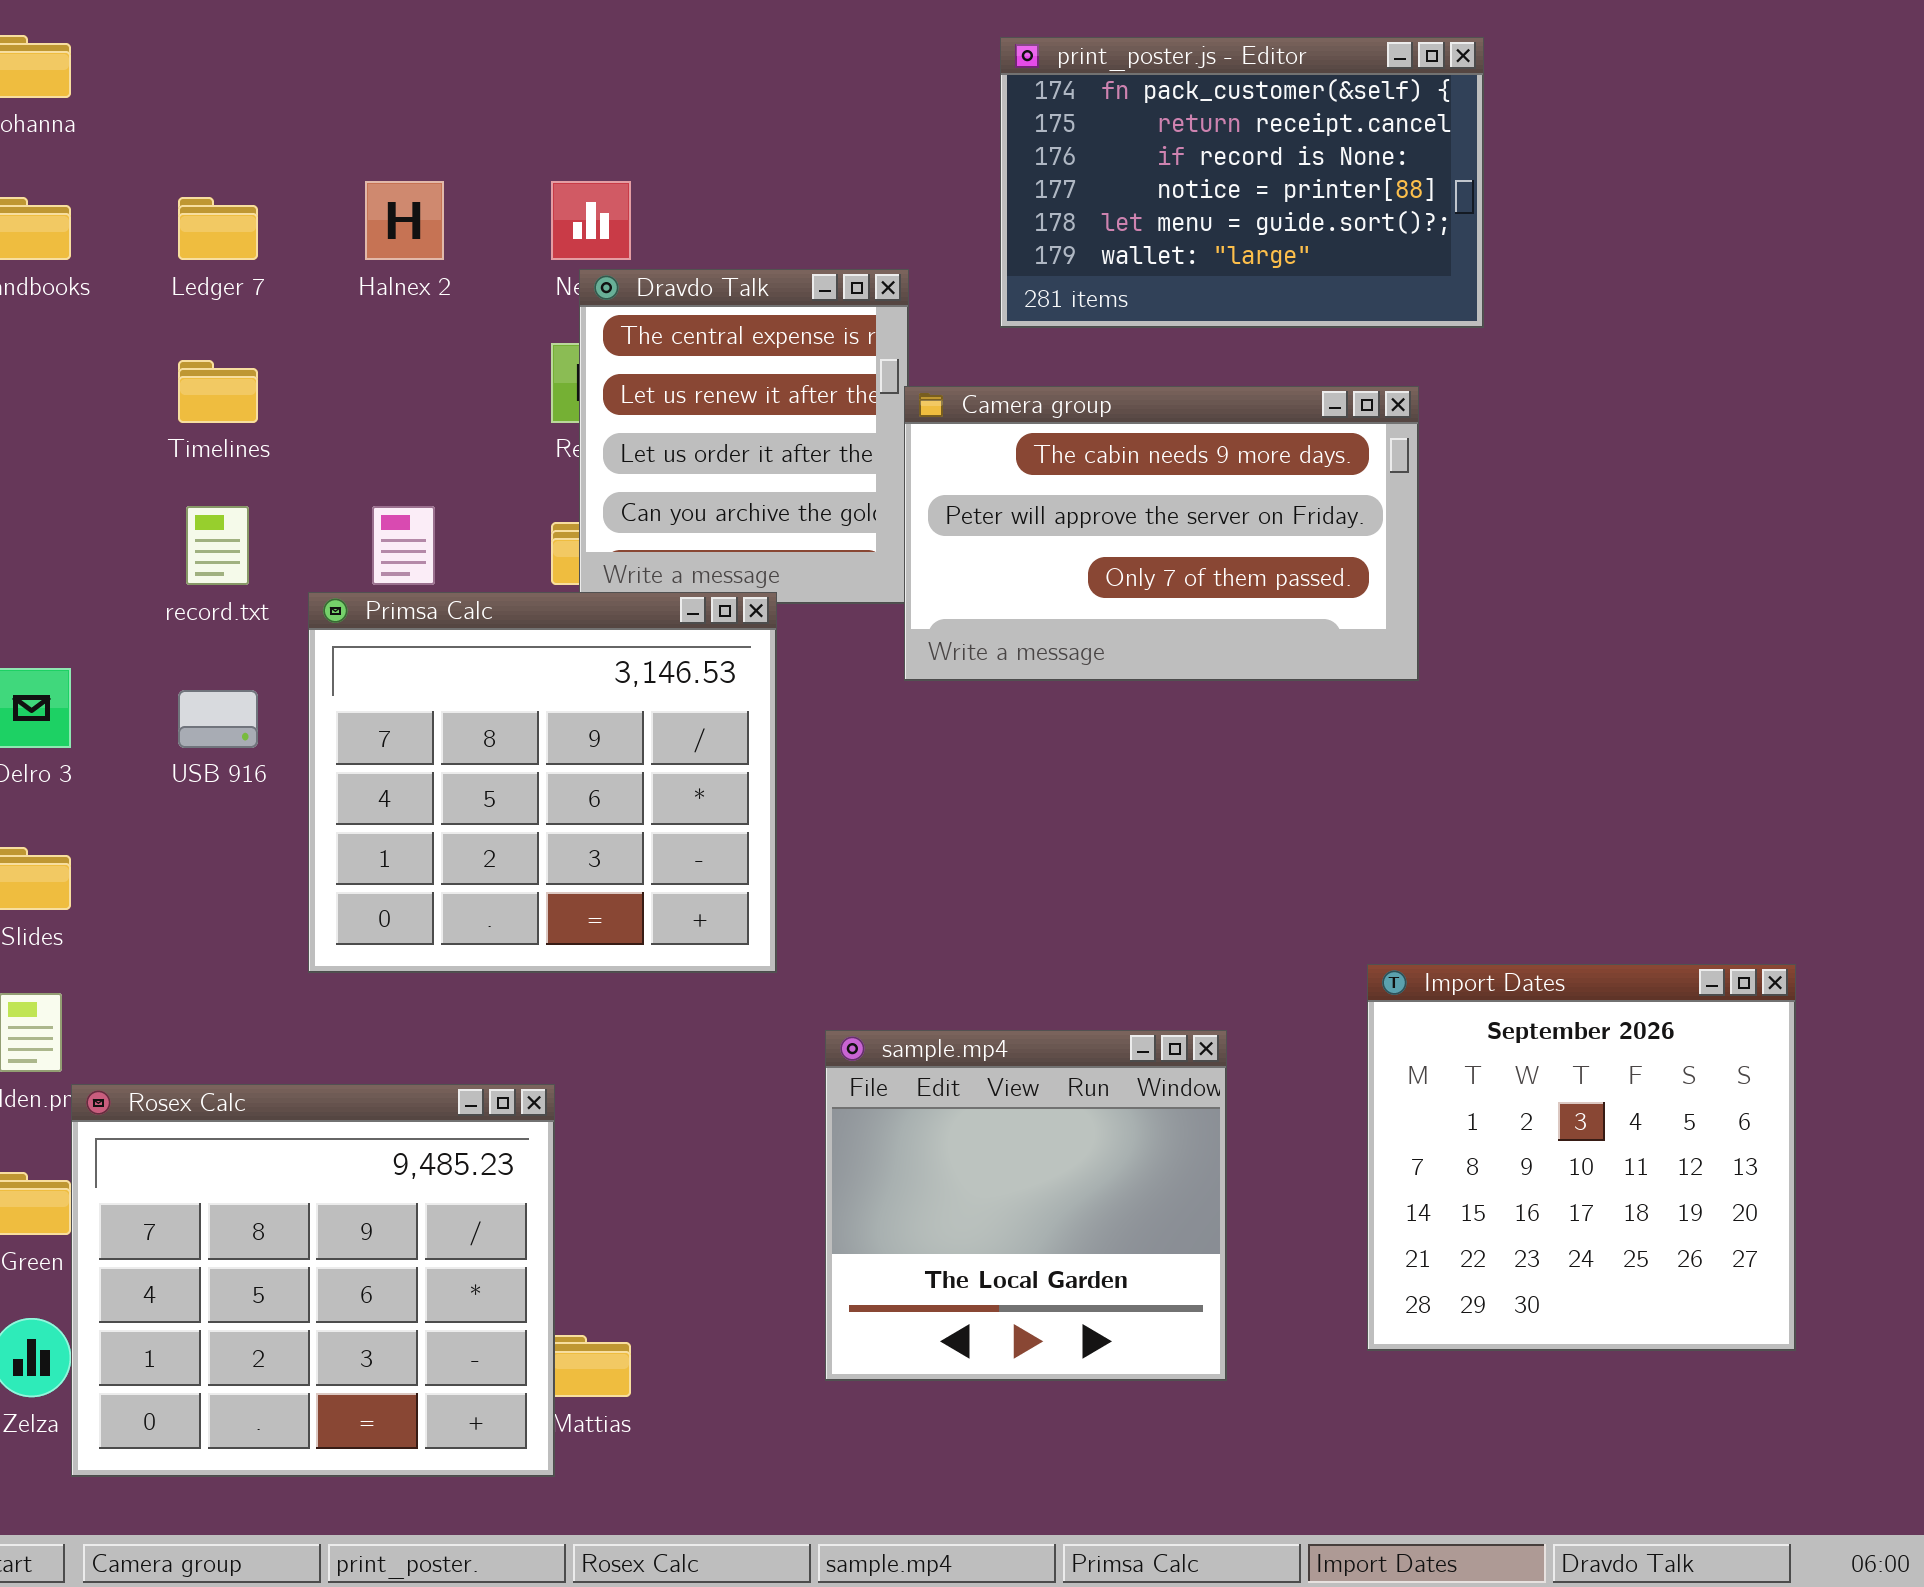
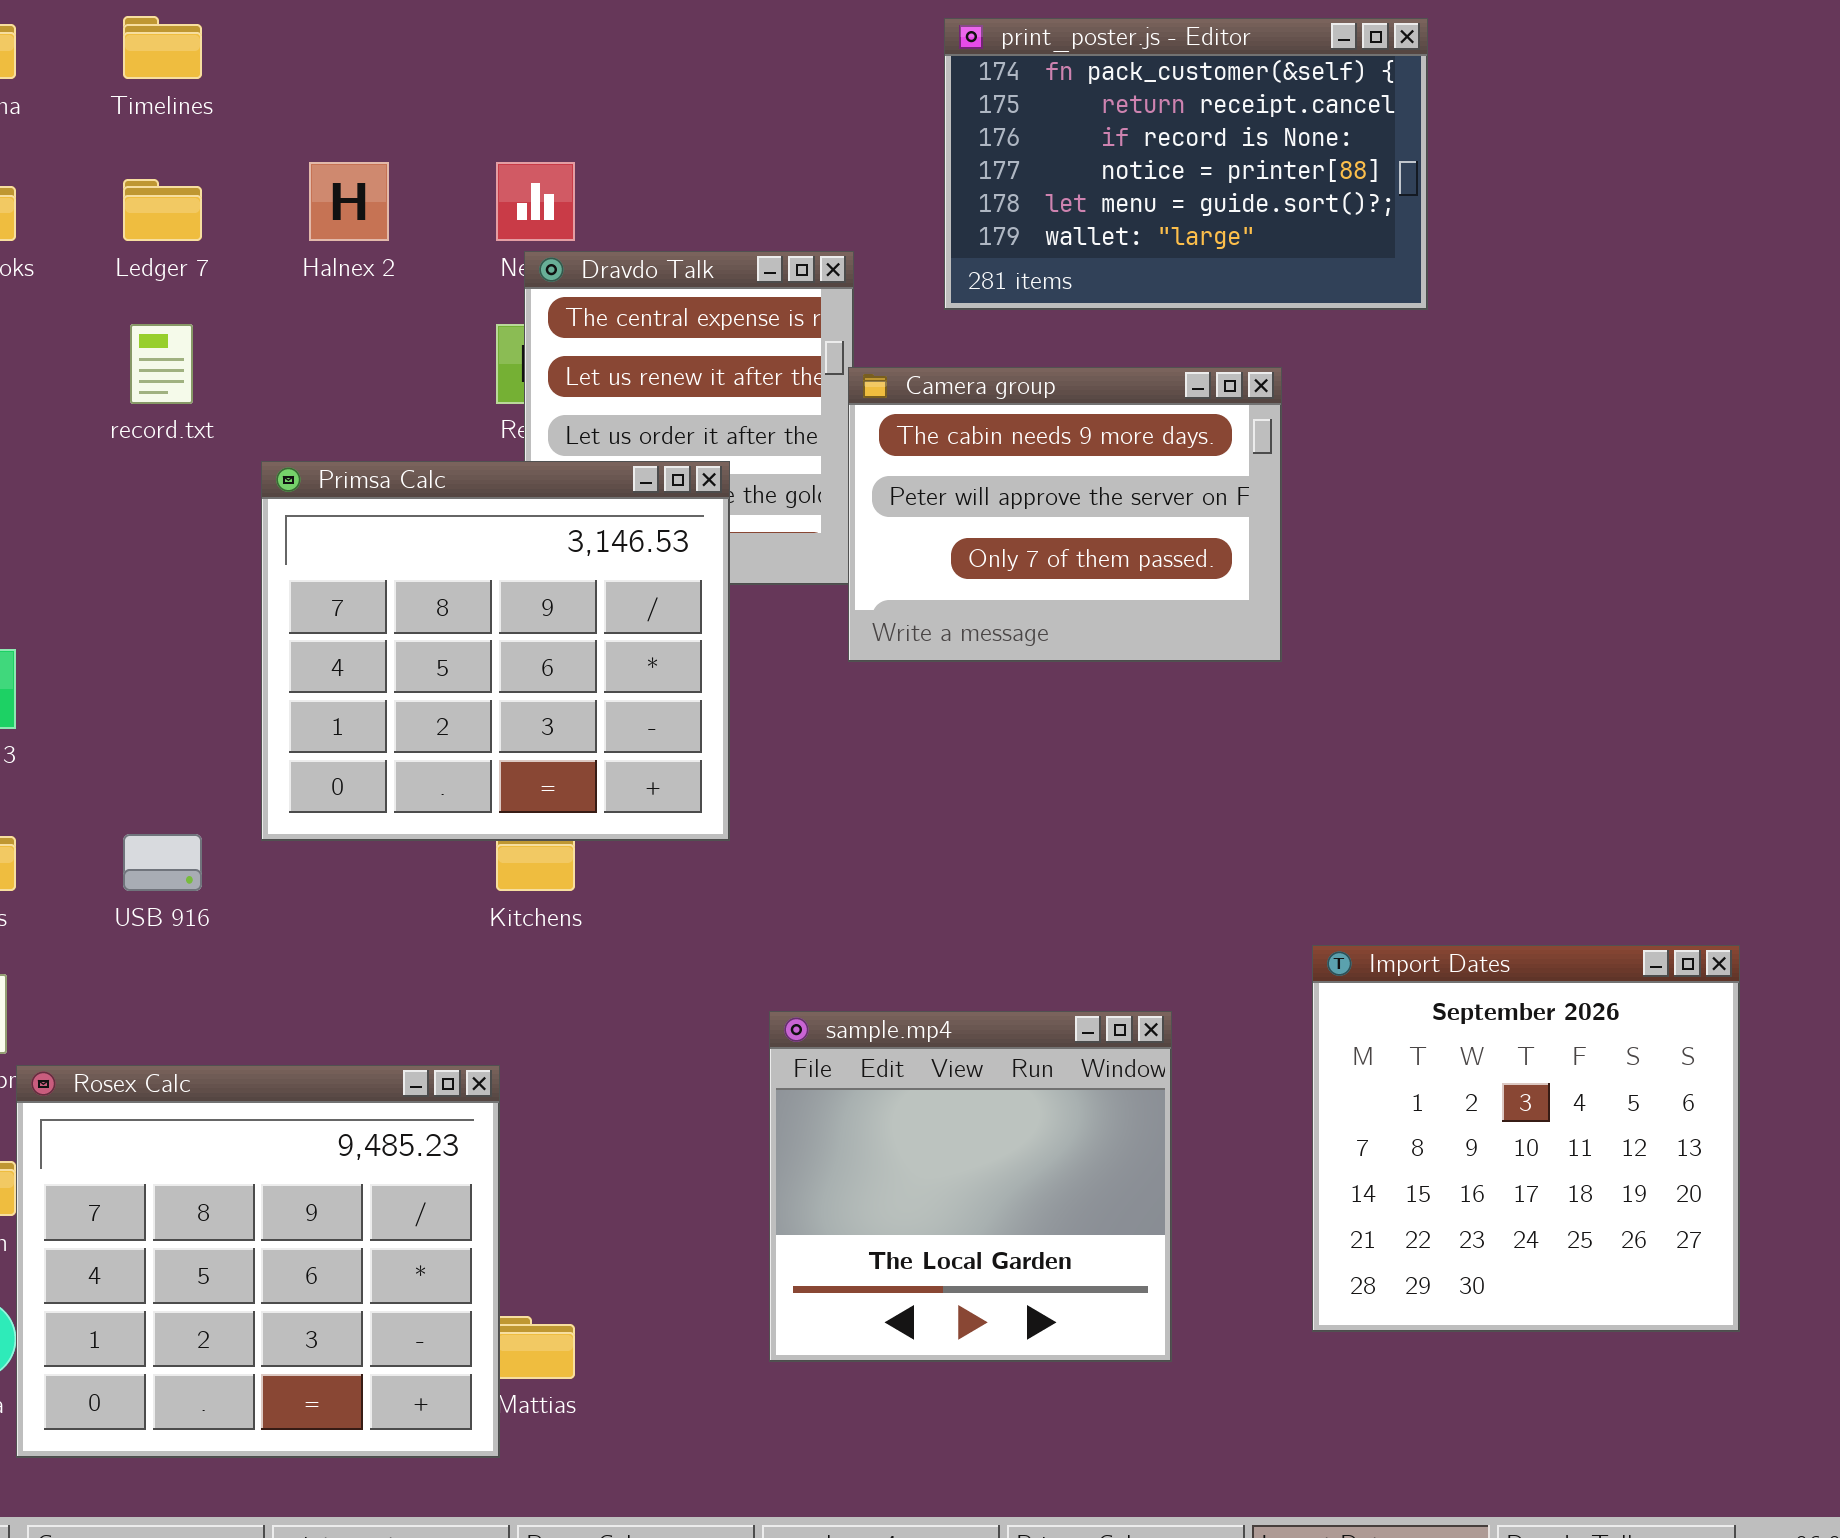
Timelines: [178,360,258,423] -> [123,16,202,79], moved
Camera group: [904,386,1419,681] -> [848,367,1282,662], resized
record.txt: [186,506,249,585] -> [130,324,193,404], moved
Primsa Calc: [308,592,777,973] -> [261,461,730,841], moved
USB 916: [178,690,258,748] -> [123,834,202,891], moved

